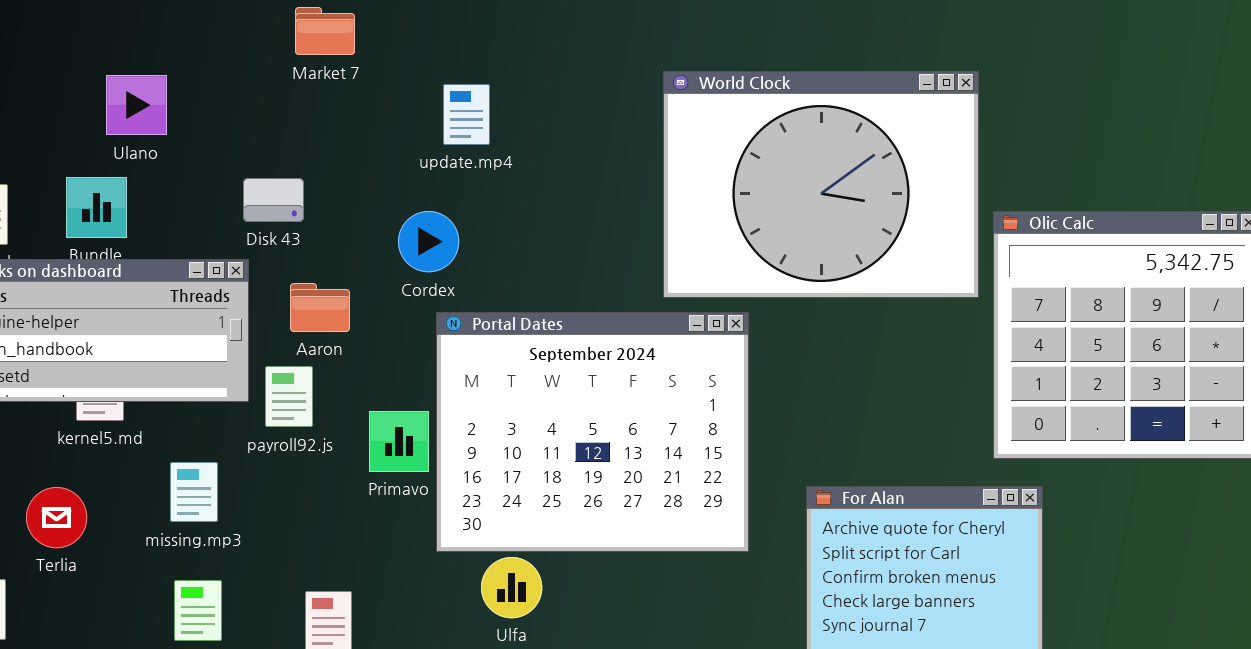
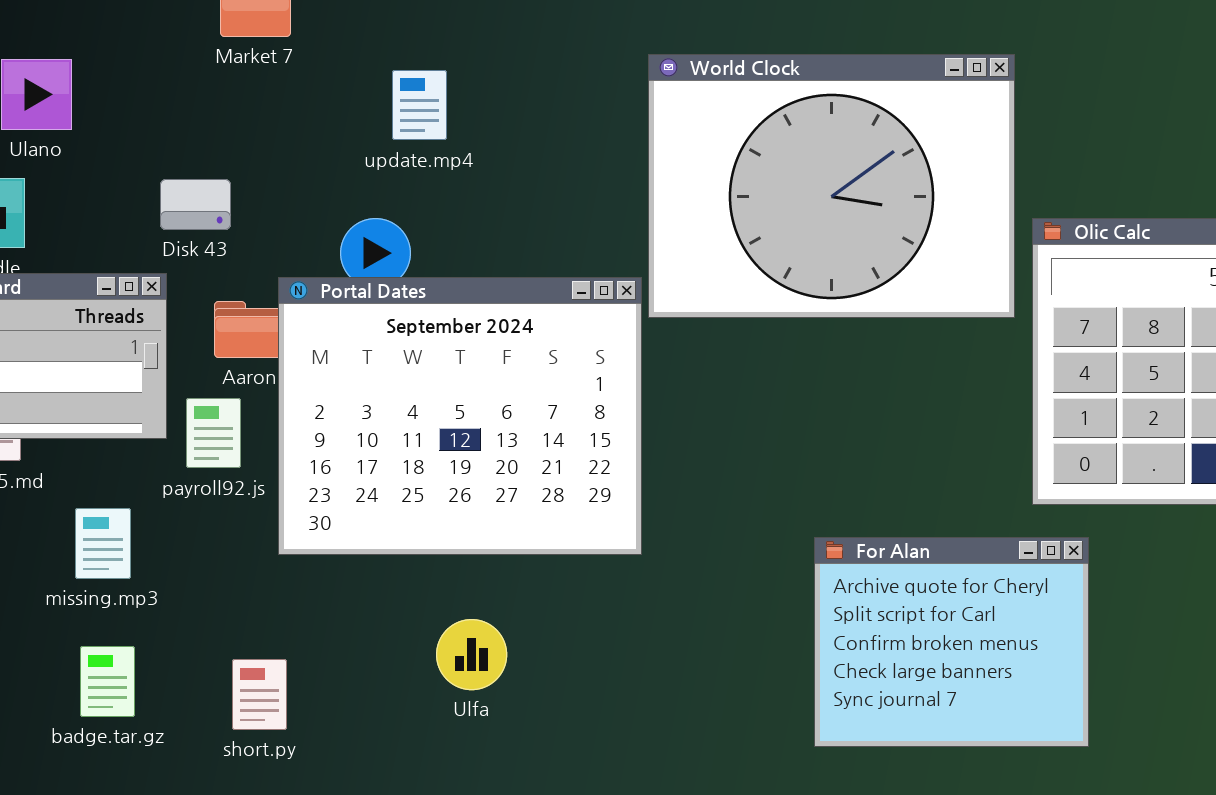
Portal Dates: [436,312,749,552] -> [278,277,642,555], moved

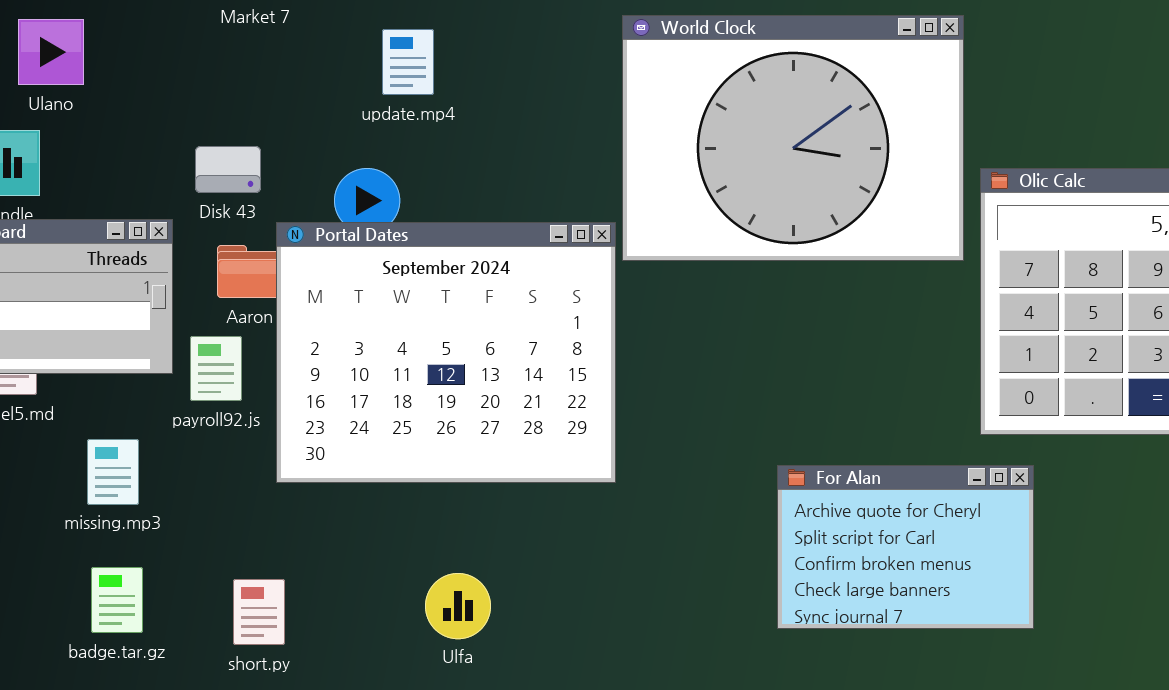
Disk 43: [160,179,231,230] -> [195,146,261,193], moved
For Alan: [814,537,1089,747] -> [777,465,1034,629], resized
Ulfa: [436,619,507,690] -> [425,573,491,639], moved

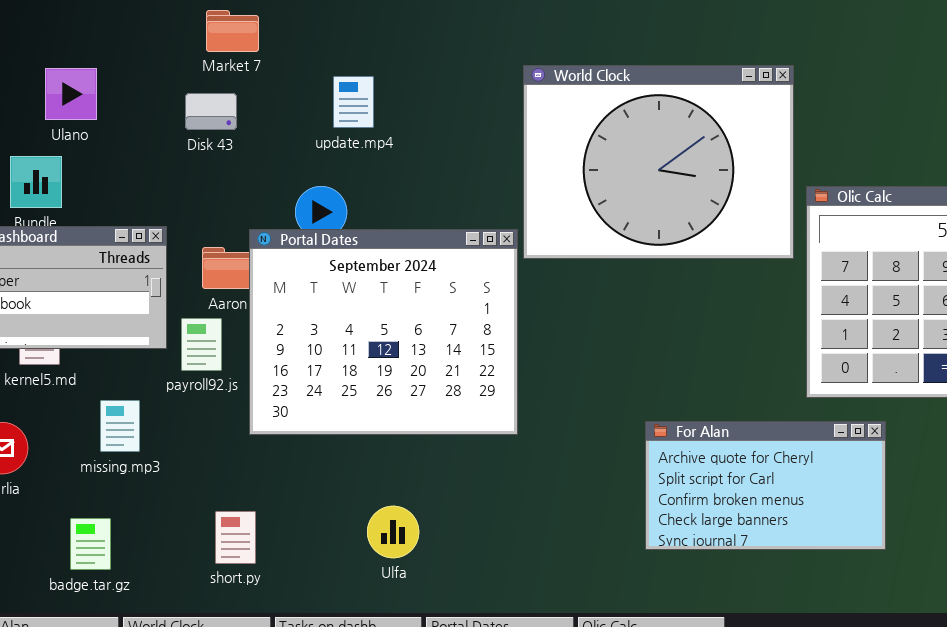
Disk 43: [195,146,261,193] -> [185,93,237,130], moved
For Alan: [777,465,1034,629] -> [645,421,886,550], resized
badge.tar.gz: [91,567,143,633] -> [70,518,111,570], moved

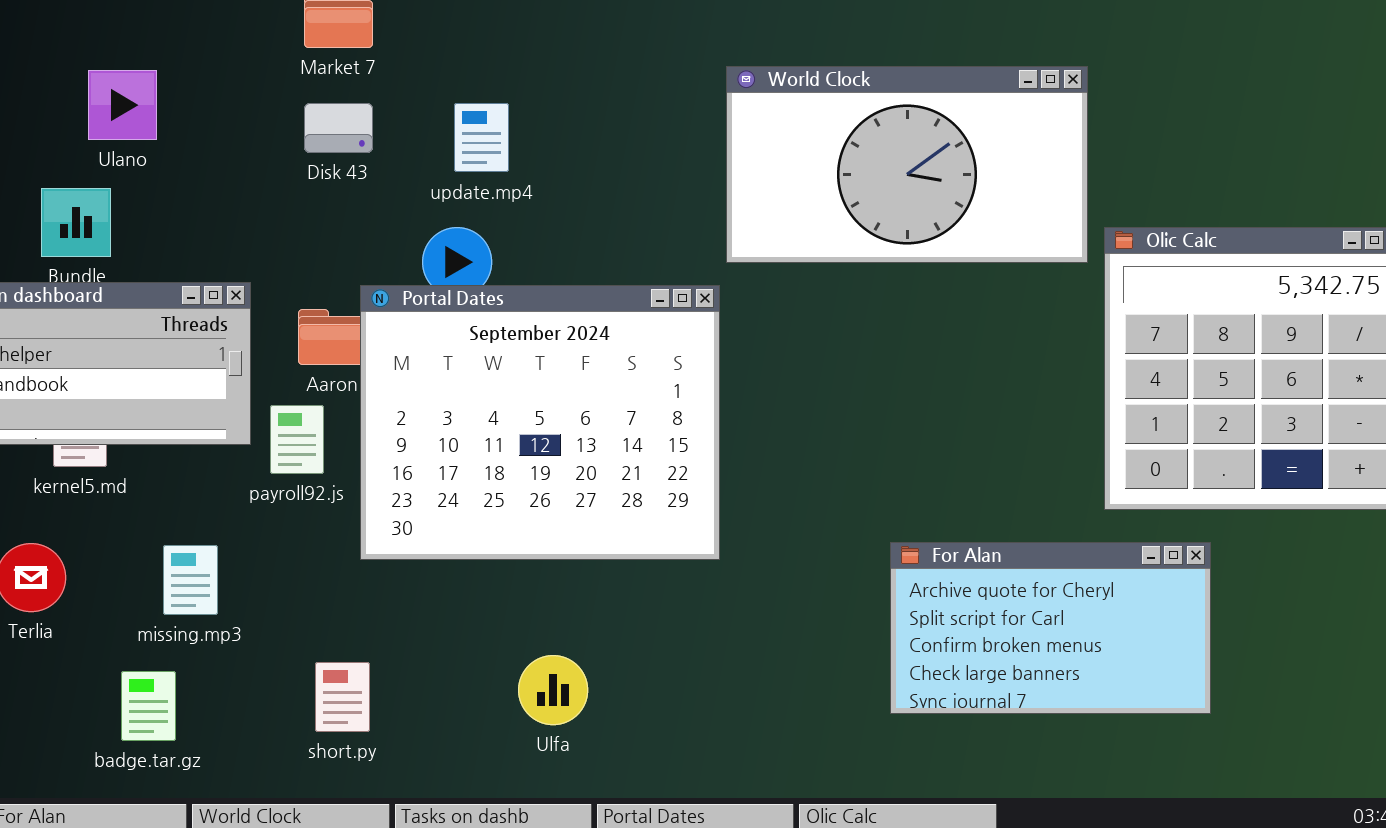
World Clock: [523,65,794,259] -> [726,66,1088,263], resized
update.mp4: [333,76,374,128] -> [454,103,509,172], moved
Disk 43: [185,93,237,130] -> [304,103,373,153], moved
missing.mp3: [100,400,140,452] -> [163,545,218,615], moved

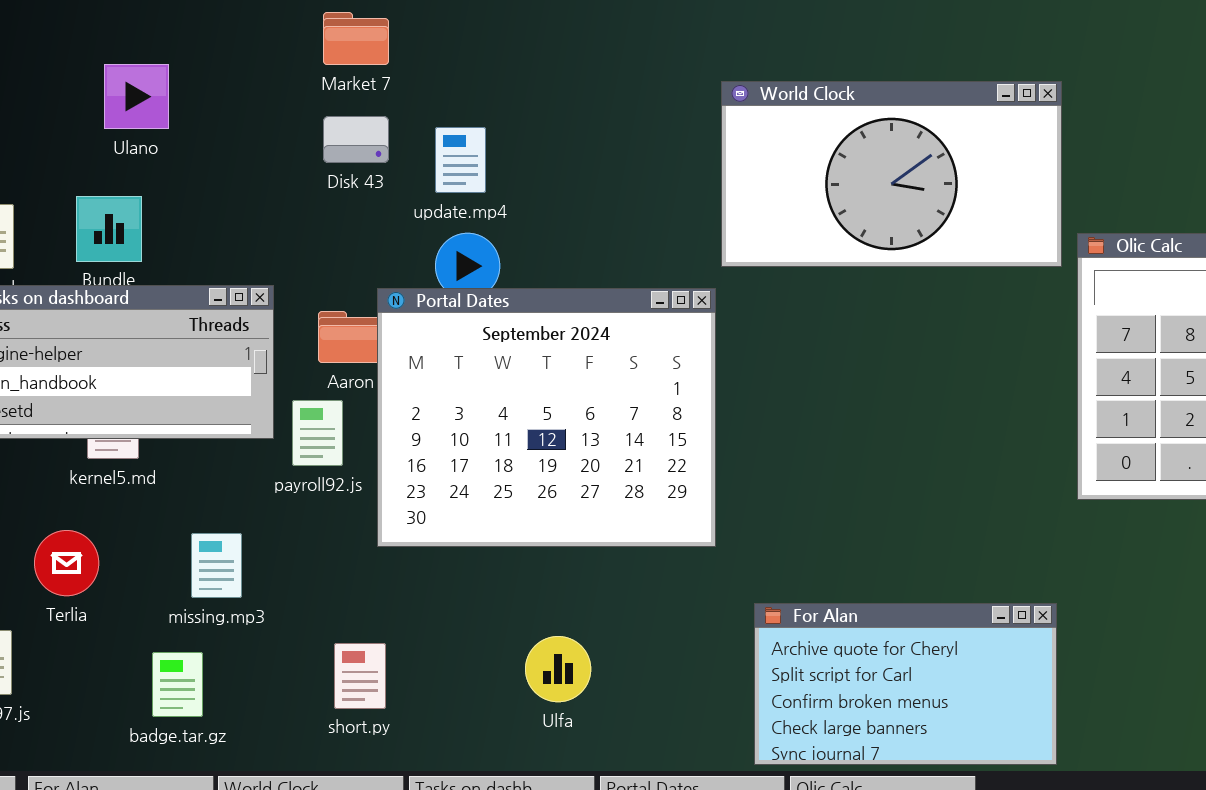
Ulano: [88,70,157,140] -> [104,64,169,129], moved
update.mp4: [454,103,509,172] -> [435,127,486,193], moved
For Alan: [890,542,1211,714] -> [754,603,1057,765], moved

